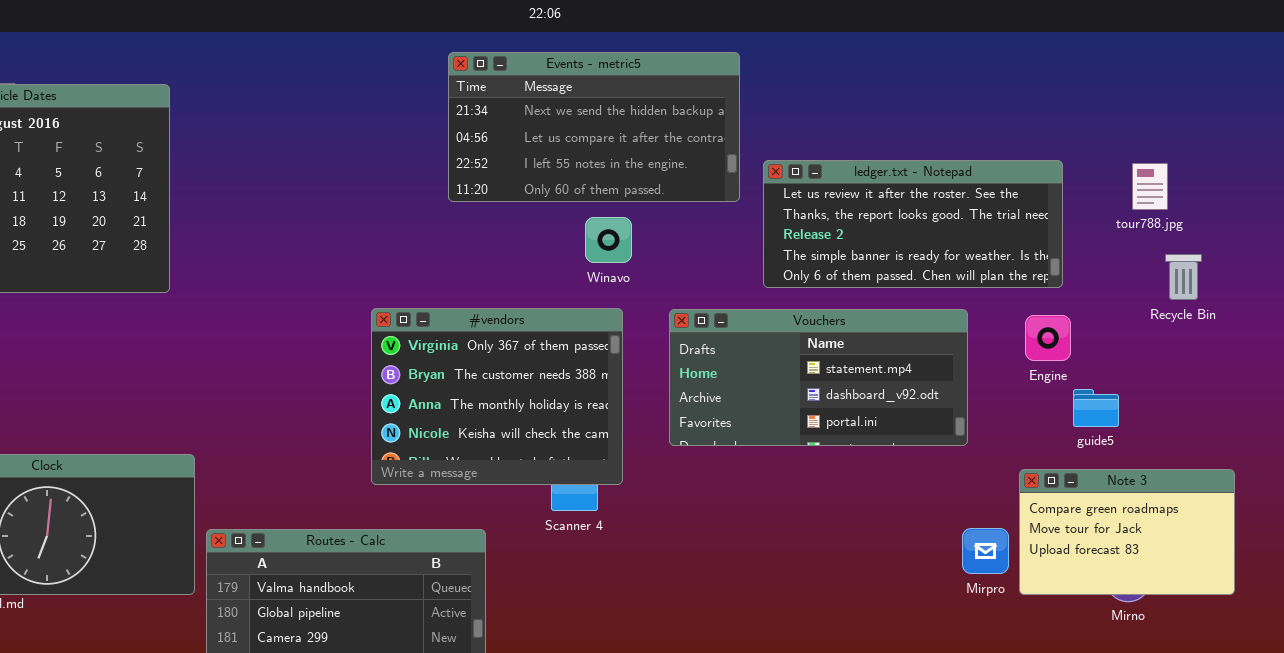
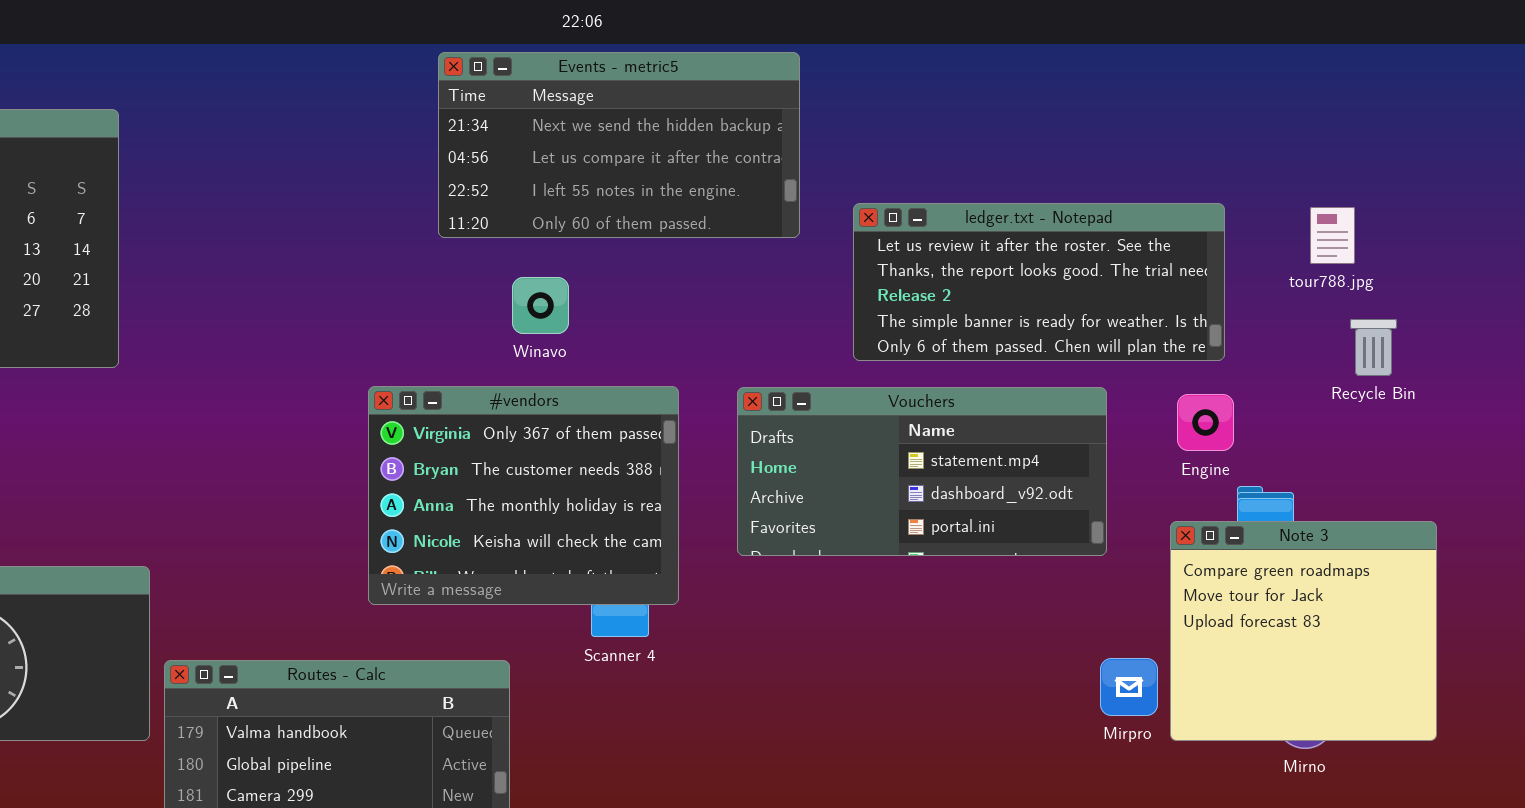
Events - metric5: [448,52,740,202] -> [438,52,800,238], moved
Winavo: [585,217,632,263] -> [512,277,569,334], moved
Note 3: [1019,469,1235,595] -> [1170,521,1437,741], resized

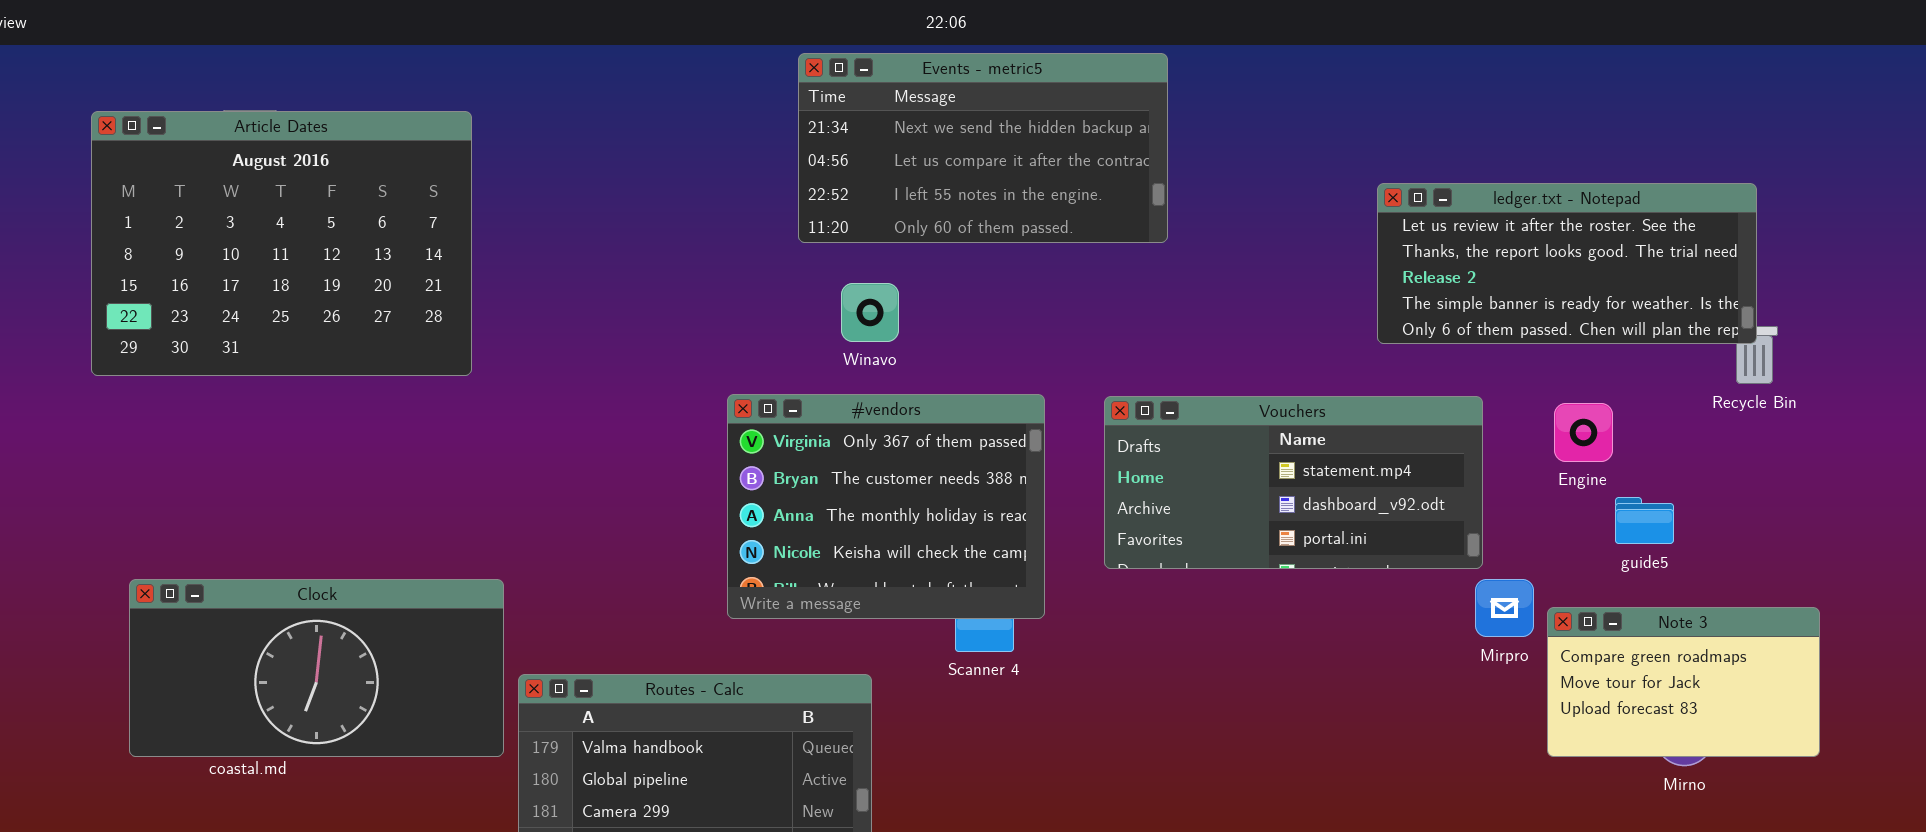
ledger.txt - Notepad: [853,203,1225,361] -> [1377,183,1757,344], moved
Winavo: [512,277,569,334] -> [841,283,899,342], moved
Note 3: [1170,521,1437,741] -> [1547,607,1820,757], resized
Mirpro: [1100,658,1158,716] -> [1475,579,1534,637], moved

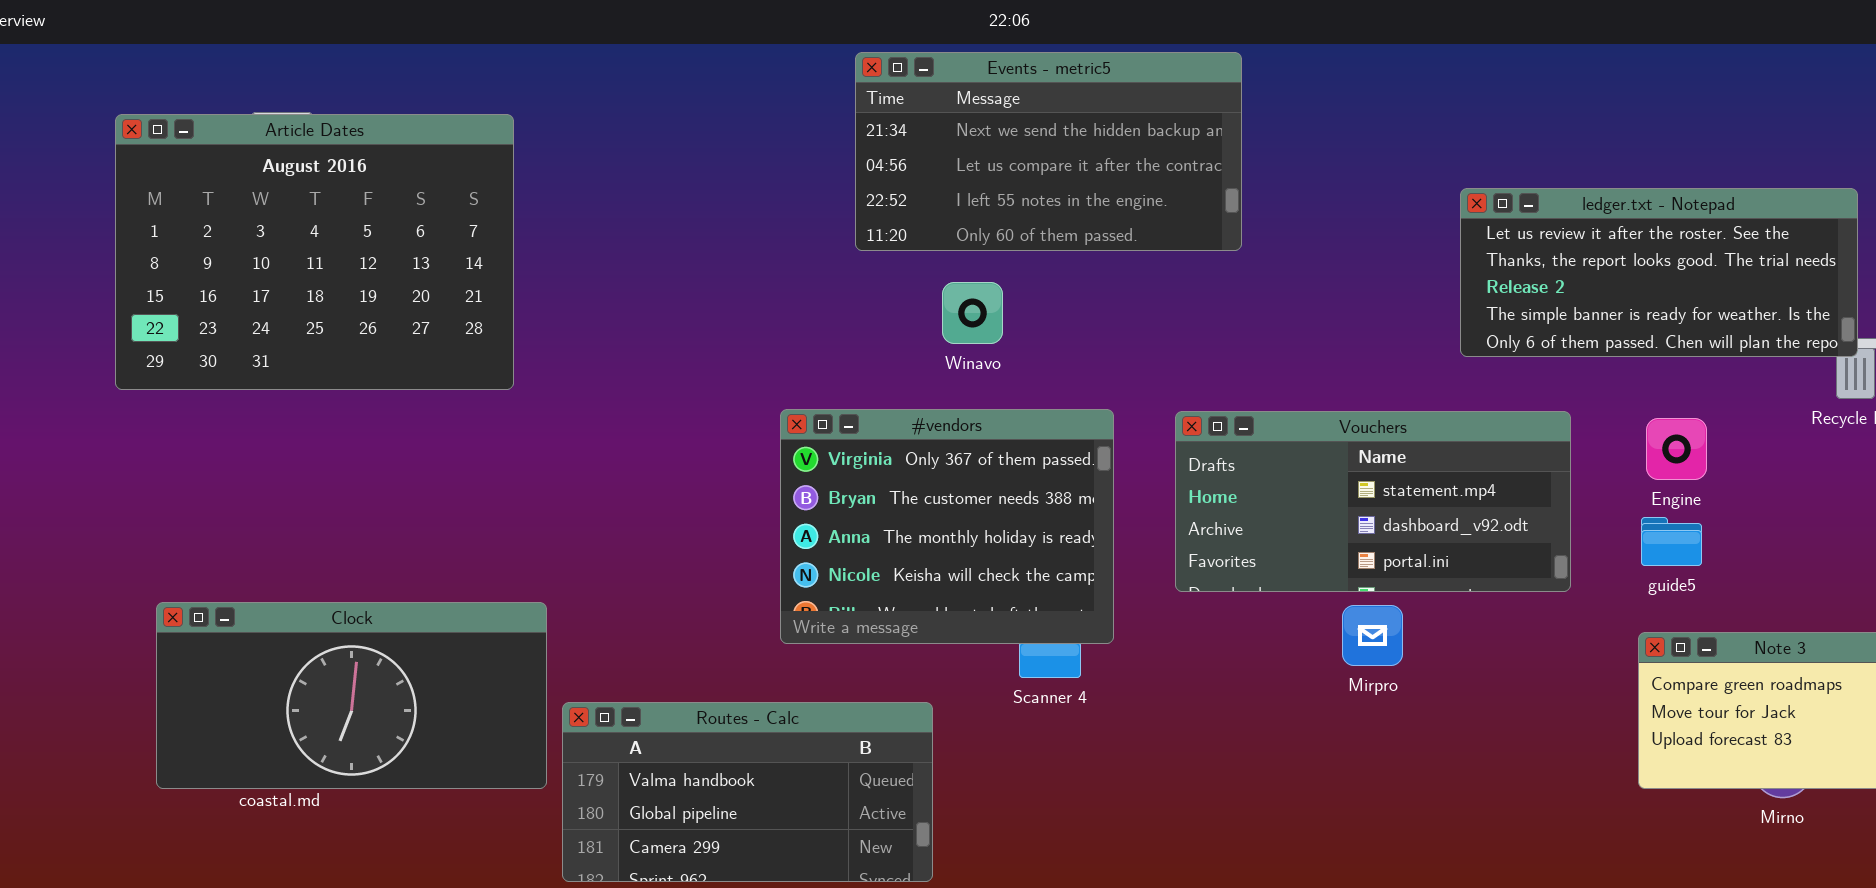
Winavo: [841,283,899,342] -> [942,282,1003,344], moved
guide5: [1615,497,1674,544] -> [1641,517,1702,566], moved
Mirpro: [1475,579,1534,637] -> [1342,605,1403,666], moved

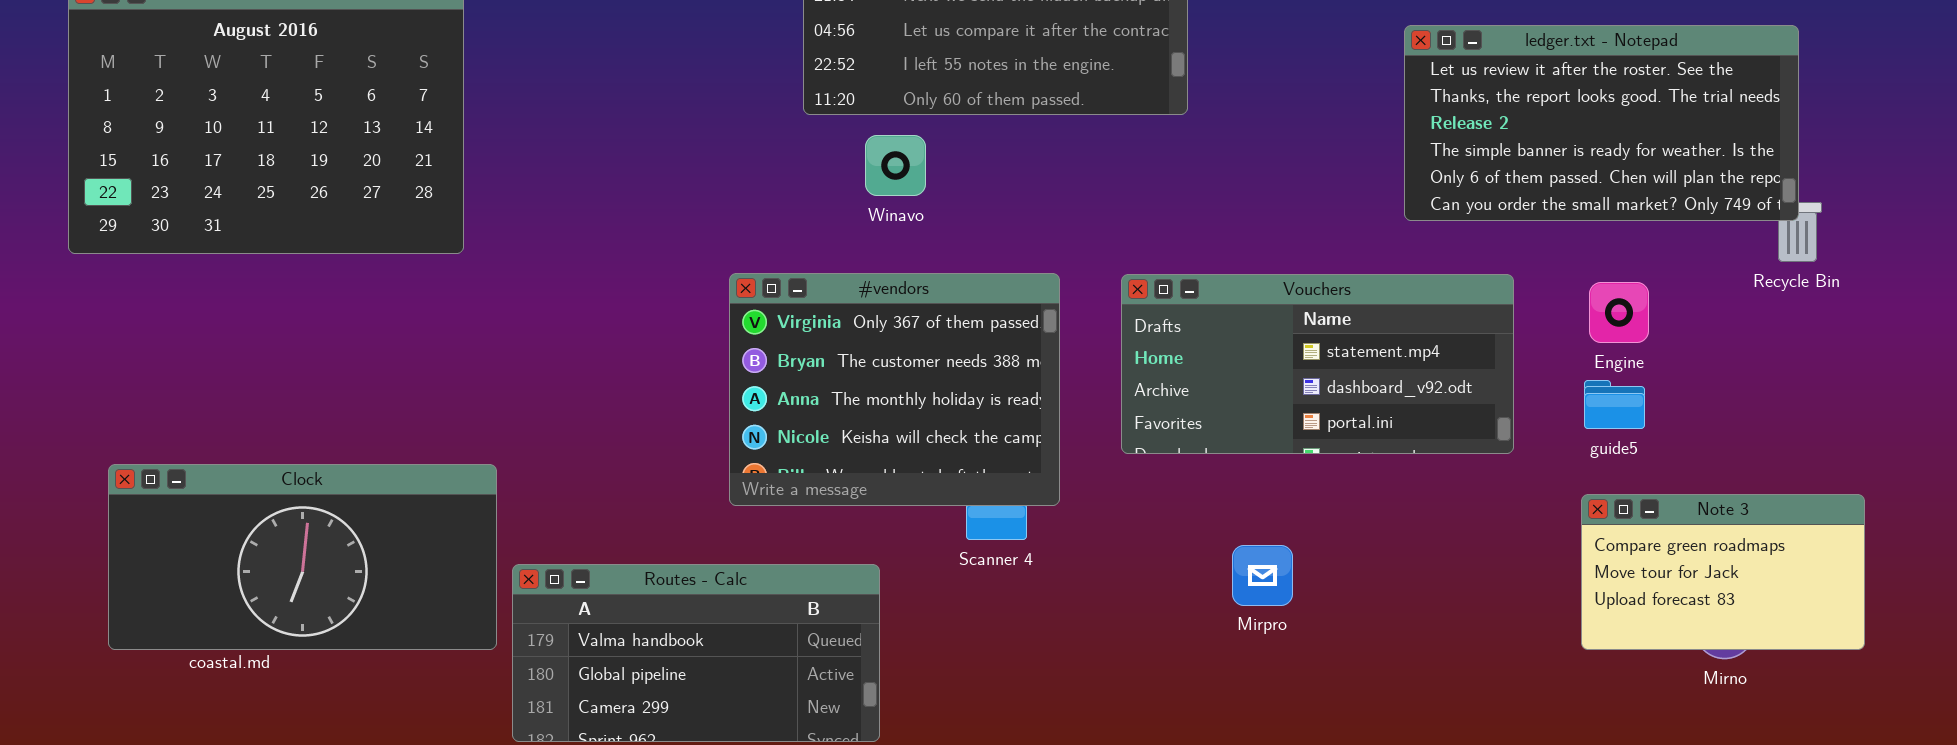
ledger.txt - Notepad: [1460,188,1858,357] -> [1404,25,1799,221], resized
Winavo: [942,282,1003,344] -> [865,135,926,196], moved
Mirpro: [1342,605,1403,666] -> [1232,545,1293,606], moved

